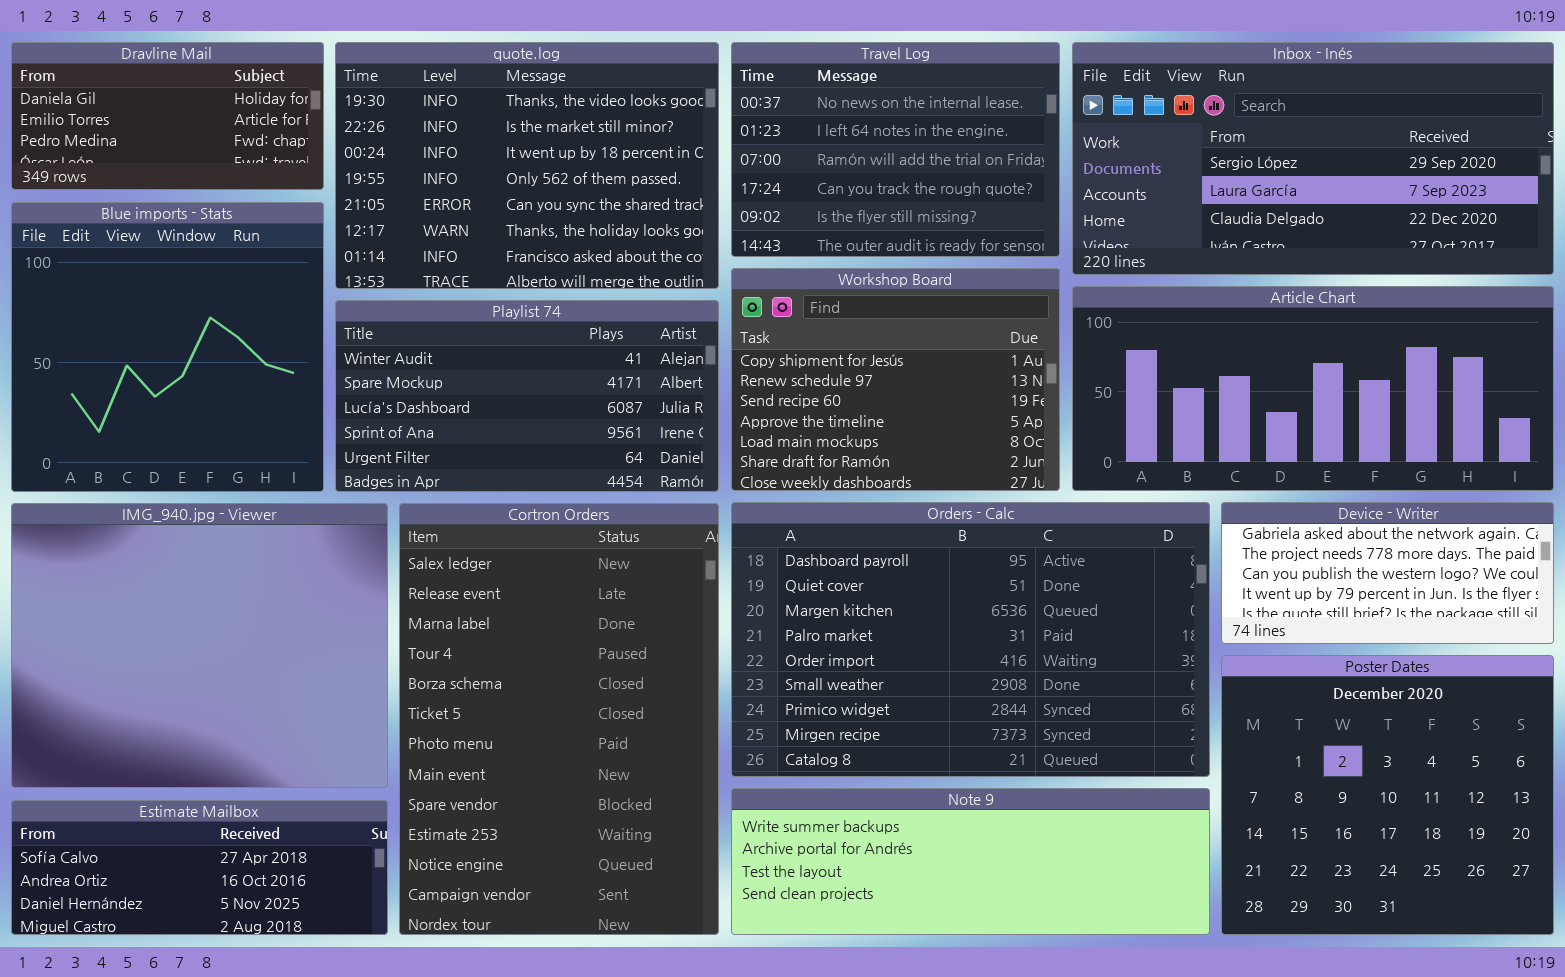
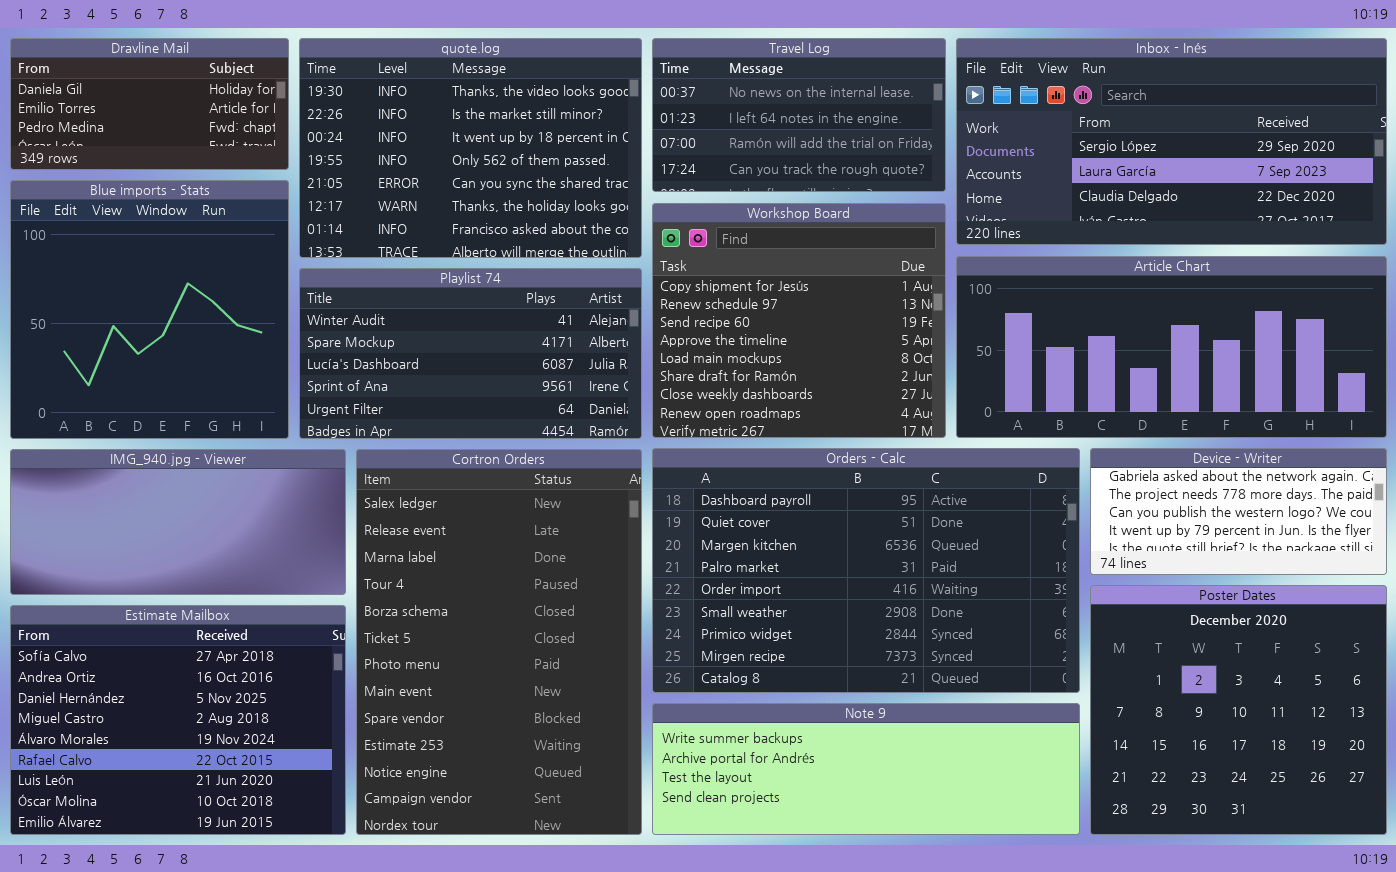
Travel Log: [731,42,1060,257] -> [652,38,946,192], resized
Workshop Board: [731,268,1060,491] -> [652,203,946,438], resized
IMG_940.jpg - Viewer: [11,503,388,788] -> [10,449,346,595], resized
Estimate Mailbox: [11,800,388,935] -> [10,605,346,835], resized

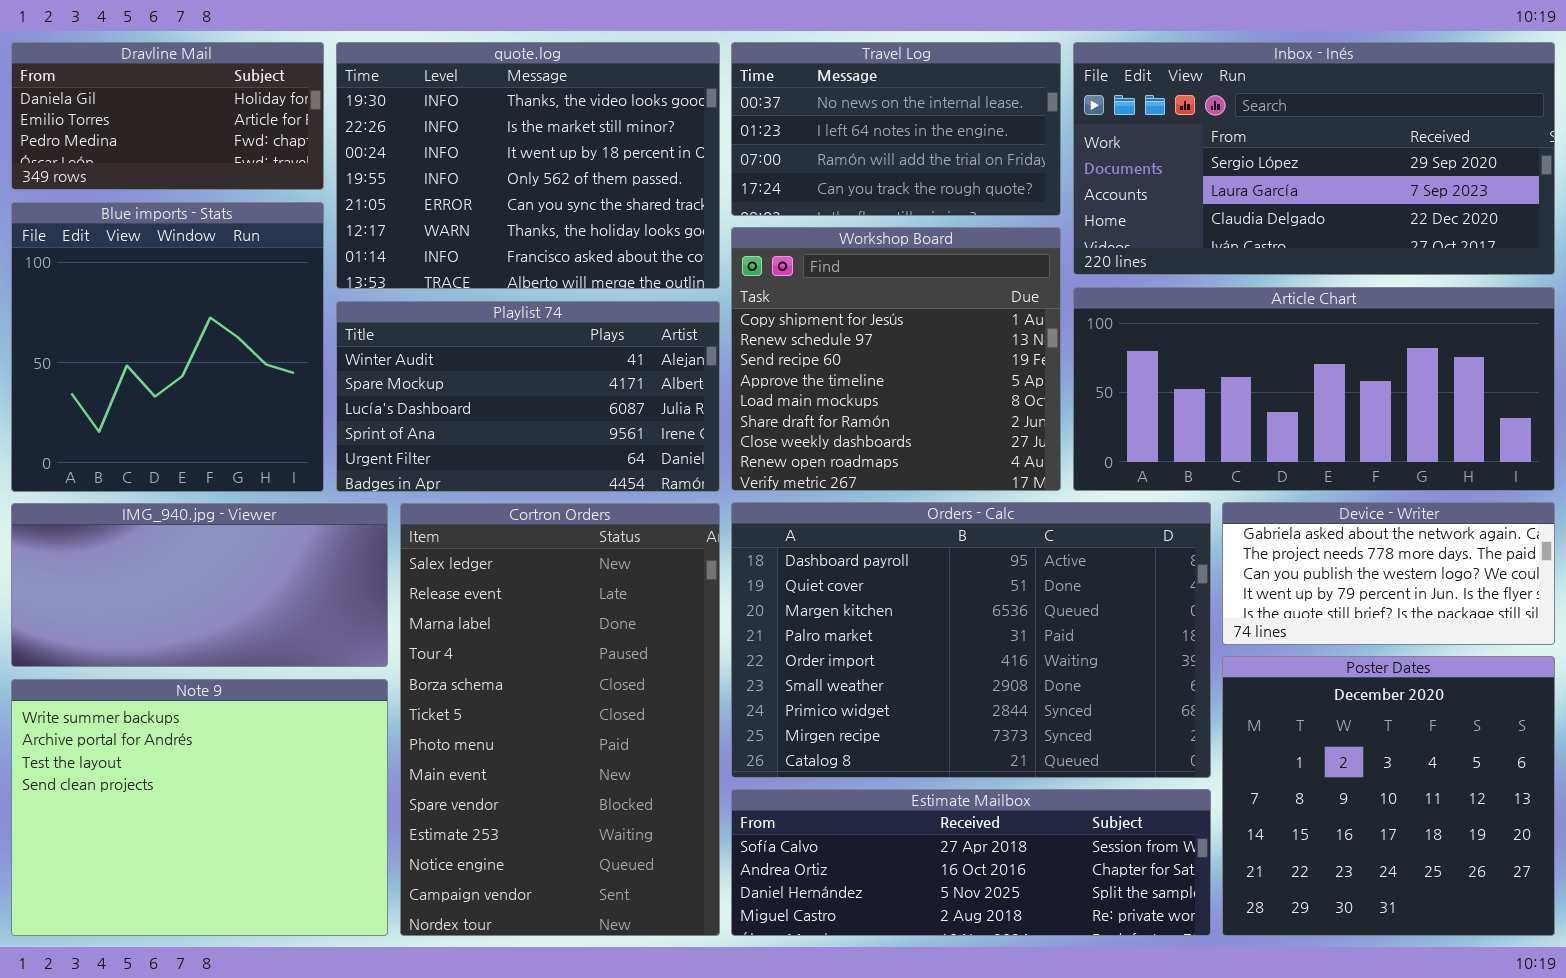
Estimate Mailbox: [10,605,346,835] -> [731,789,1211,936], moved, resized
Note 9: [652,703,1080,835] -> [11,679,388,936], moved, resized

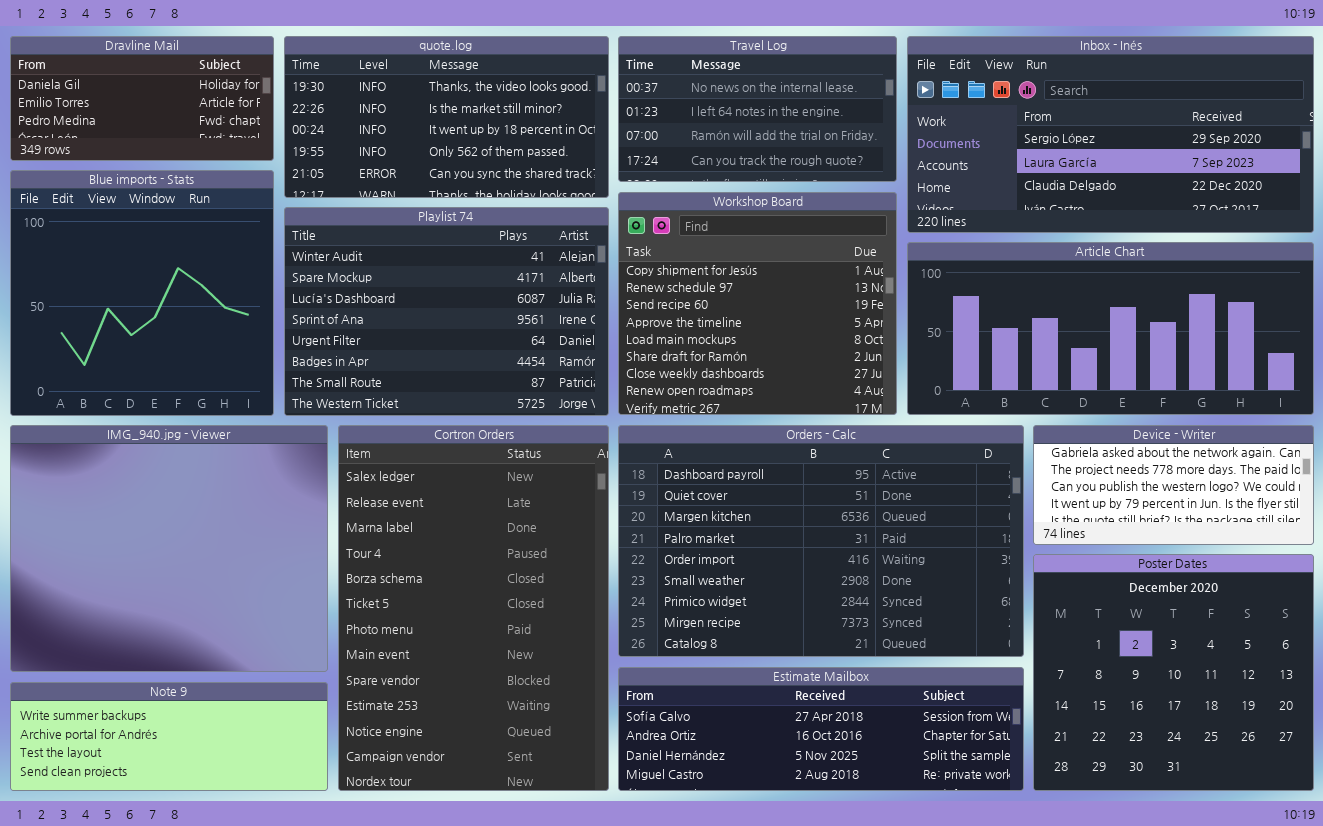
quote.log: [336,42,720,289] -> [284,36,609,198], resized
Playlist 74: [336,301,720,492] -> [284,207,609,416], resized
IMG_940.jpg - Viewer: [11,503,388,667] -> [10,425,328,672], resized
Note 9: [11,679,388,936] -> [10,682,328,791], resized

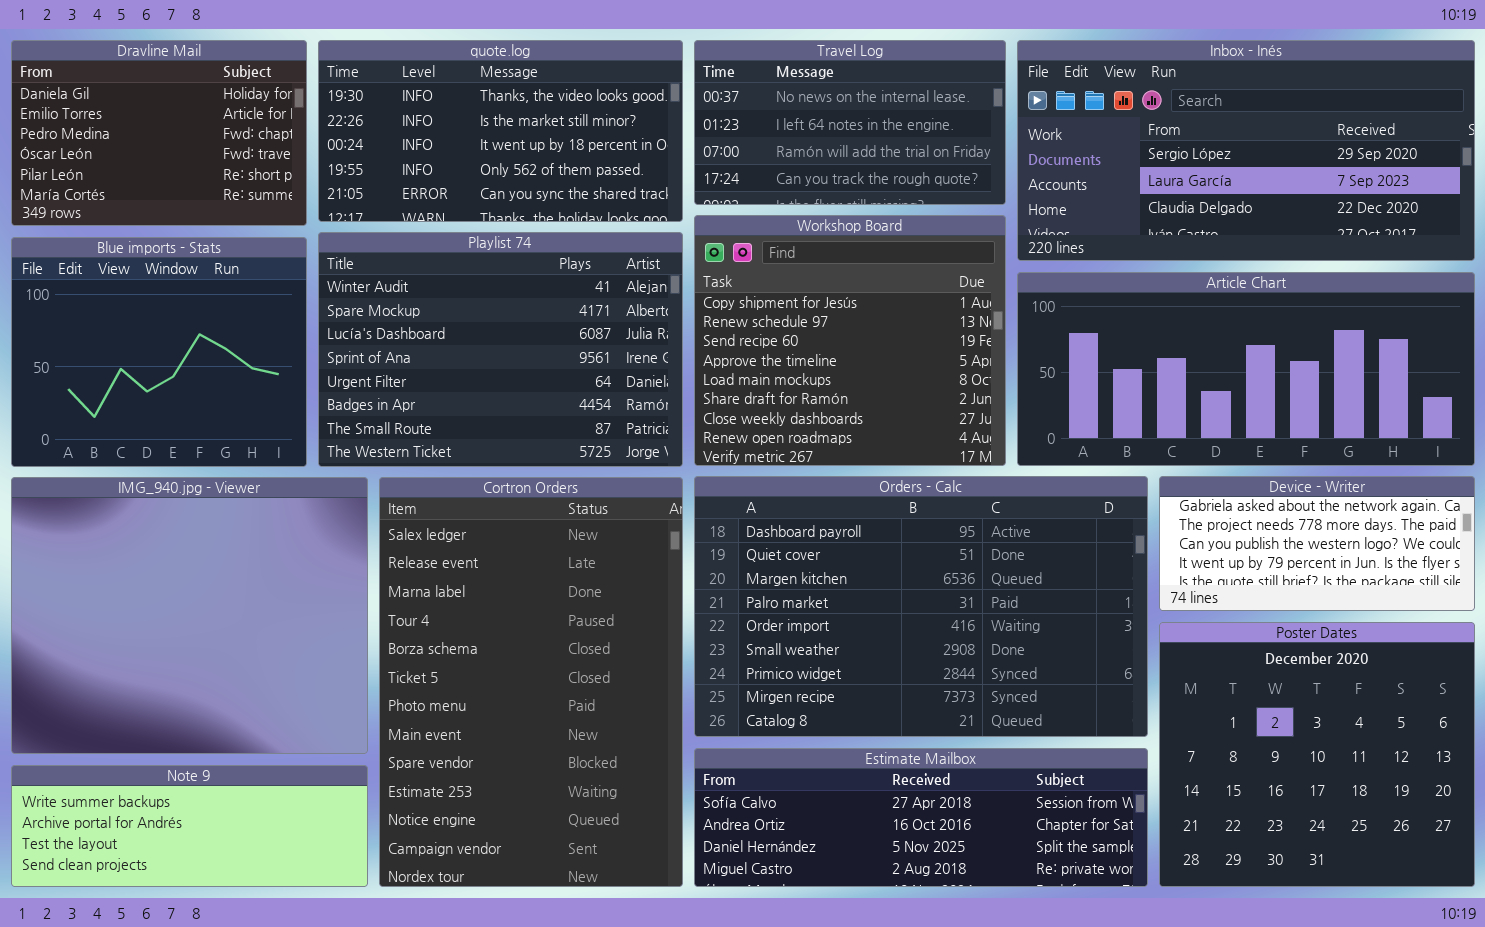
Dravline Mail: [10,36,274,161] -> [11,40,307,226], resized
Blue imports - Stats: [10,170,274,416] -> [11,237,307,467], resized

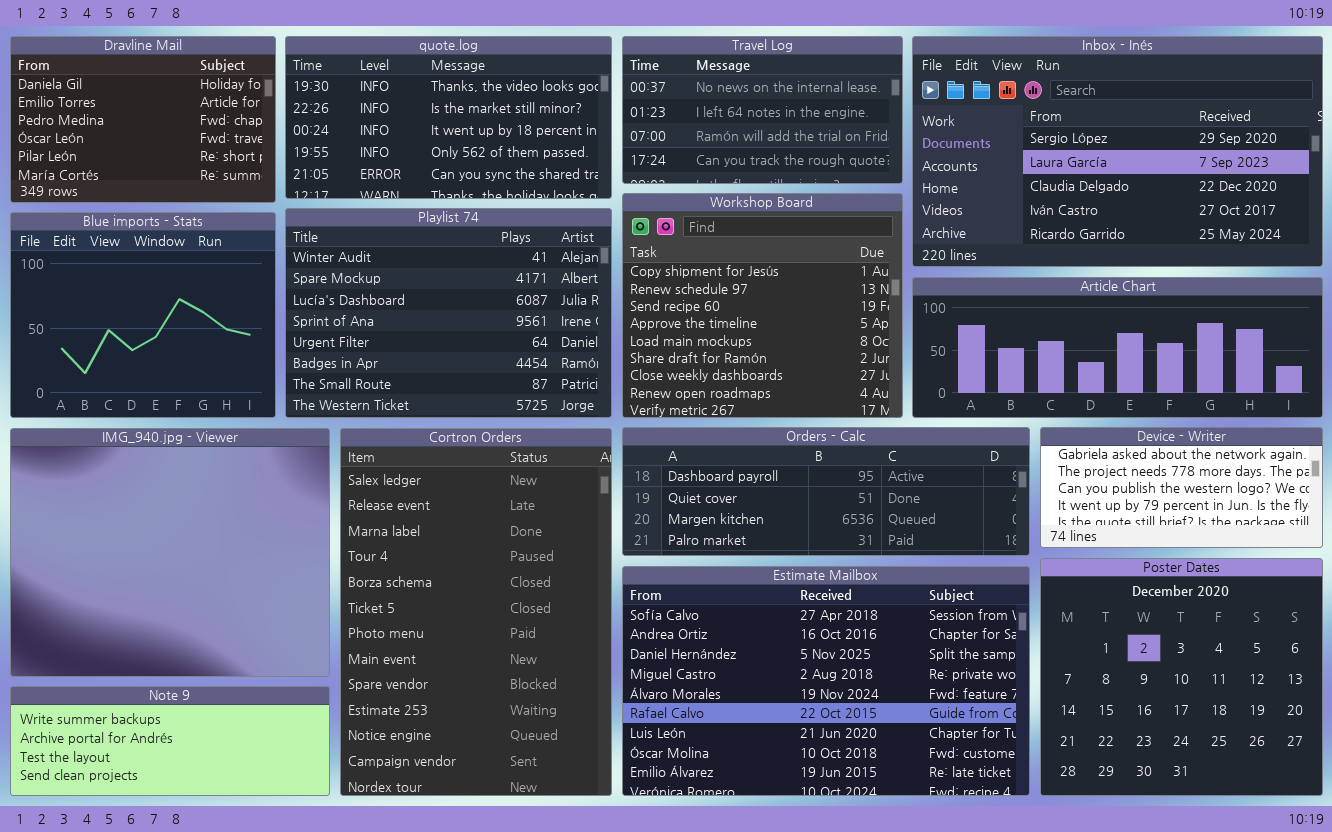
Inbox - Inés: [1017,40,1475,261] -> [912,36,1323,267], resized
Article Chart: [1017,272,1475,466] -> [912,277,1323,418], resized
Orders - Calc: [694,476,1148,737] -> [622,427,1030,556], resized
Estimate Mailbox: [694,748,1148,887] -> [622,566,1030,796], resized

